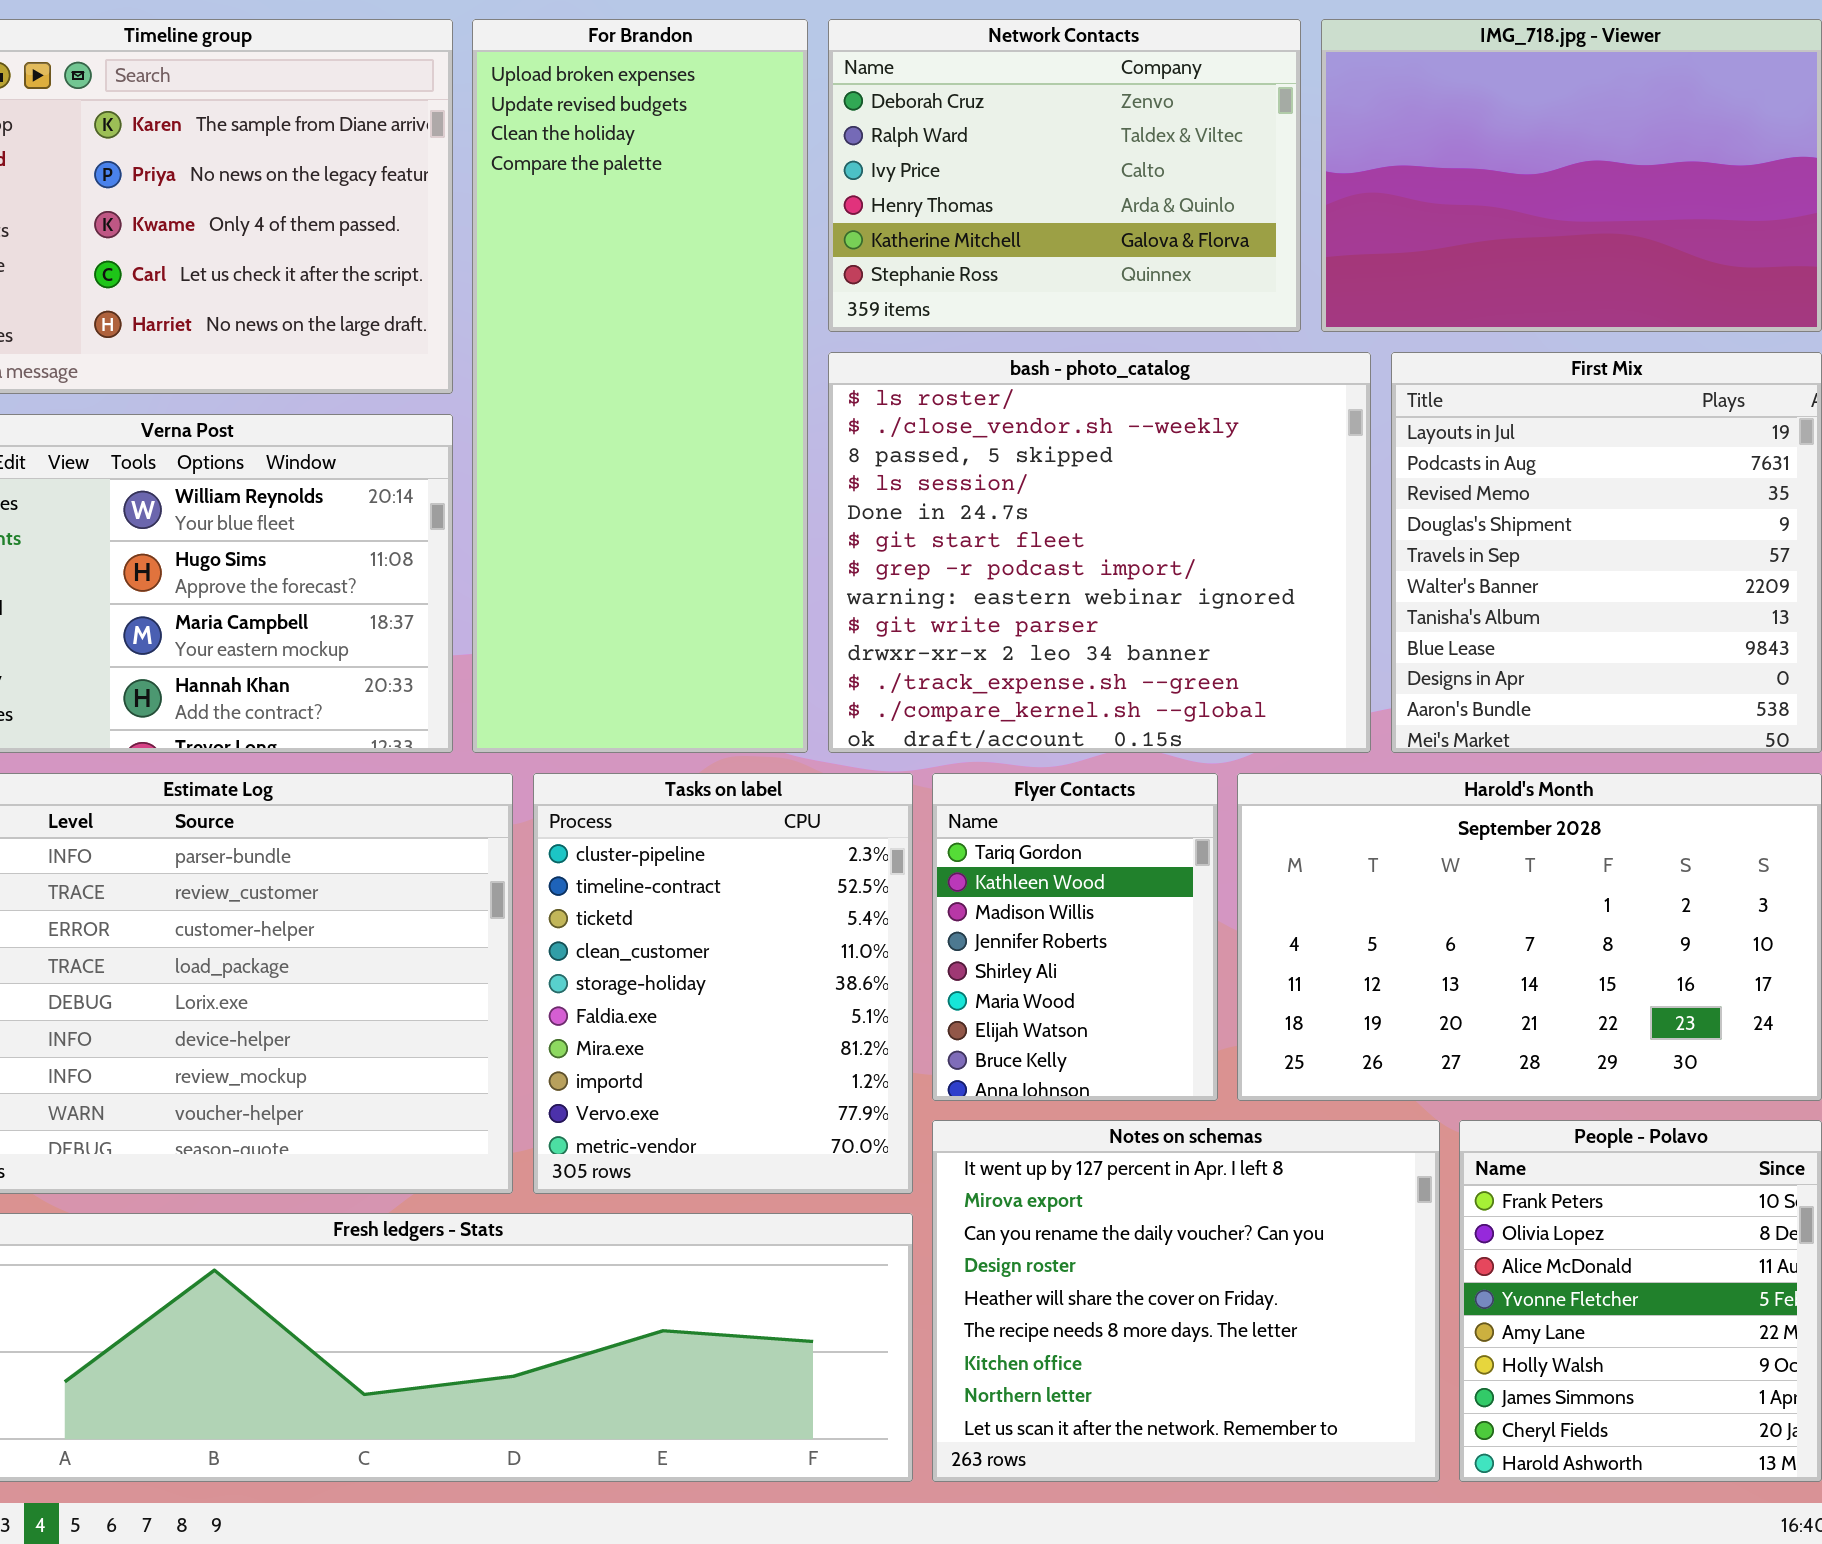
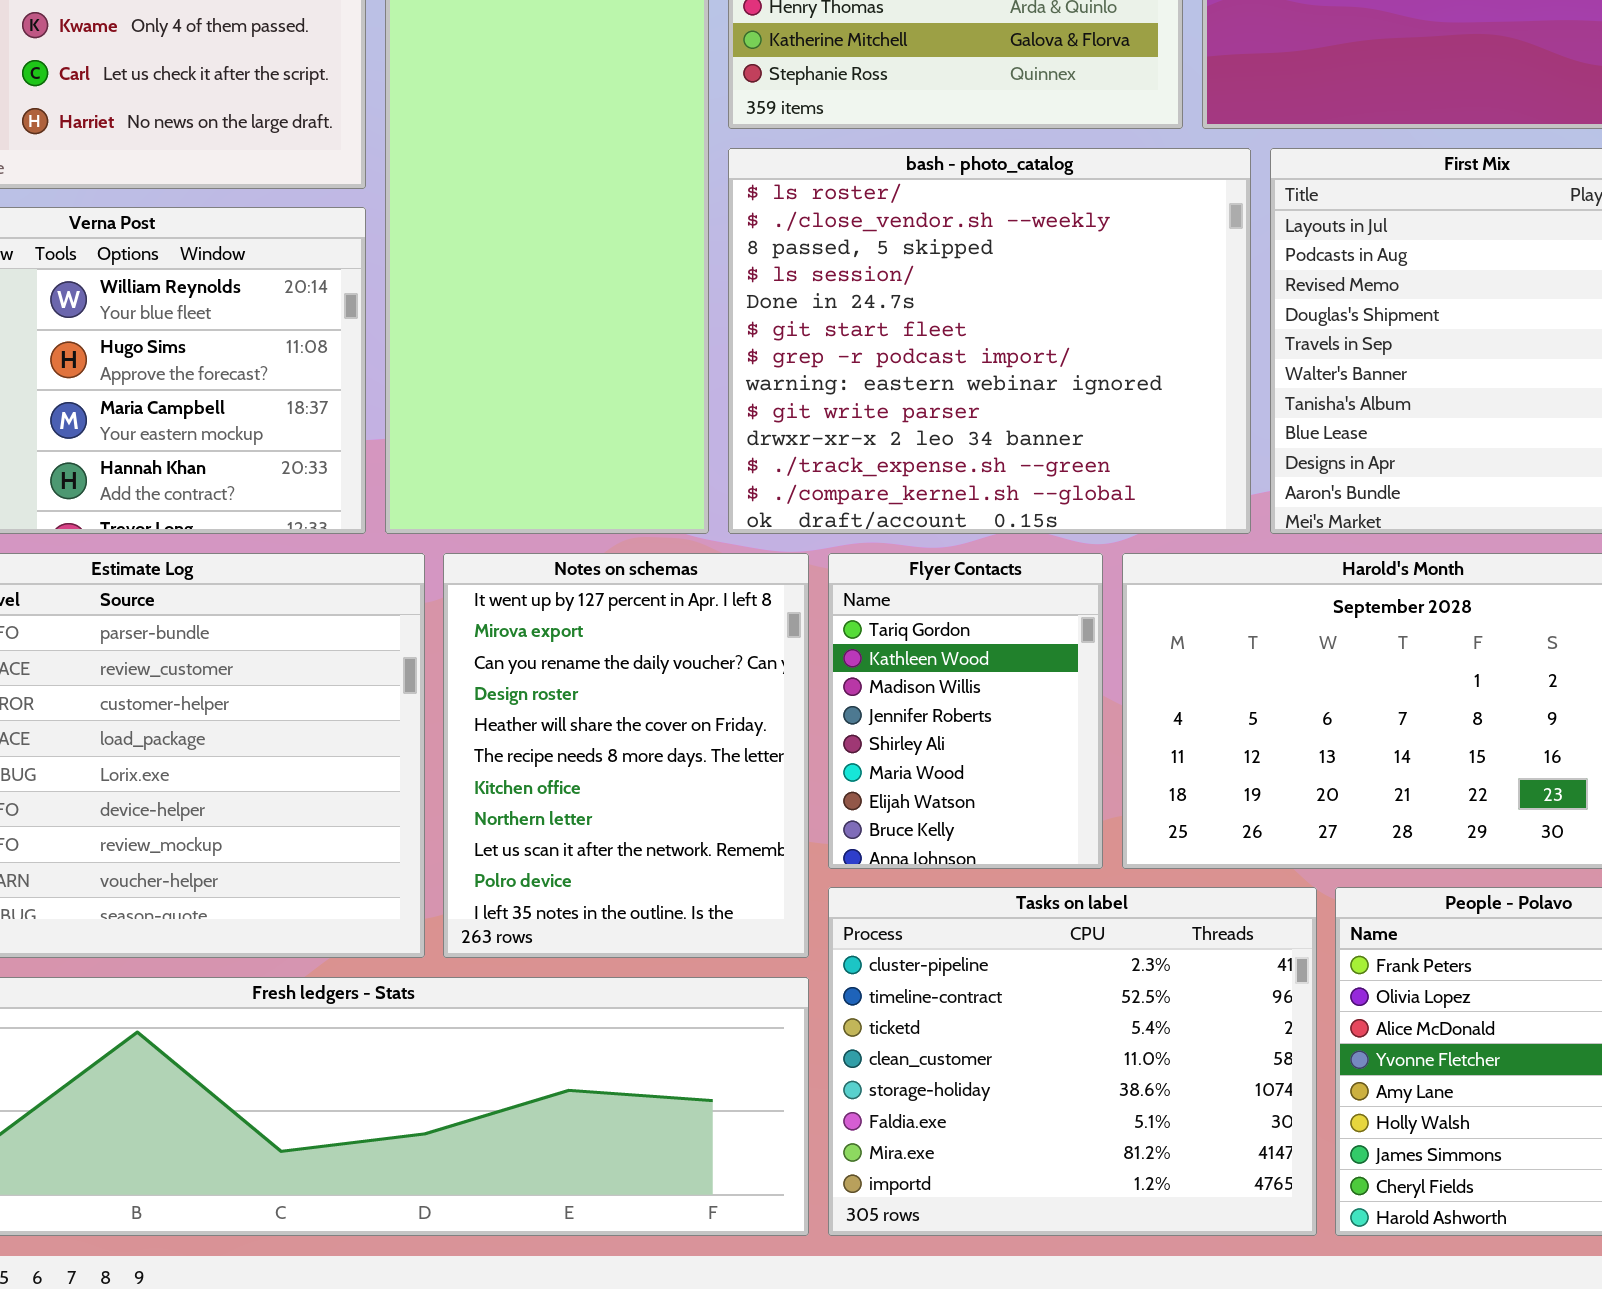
Tasks on label: [533,773,913,1194] -> [828,887,1317,1236], moved, resized
Notes on schemas: [932,1120,1440,1482] -> [443,553,809,958], moved, resized

